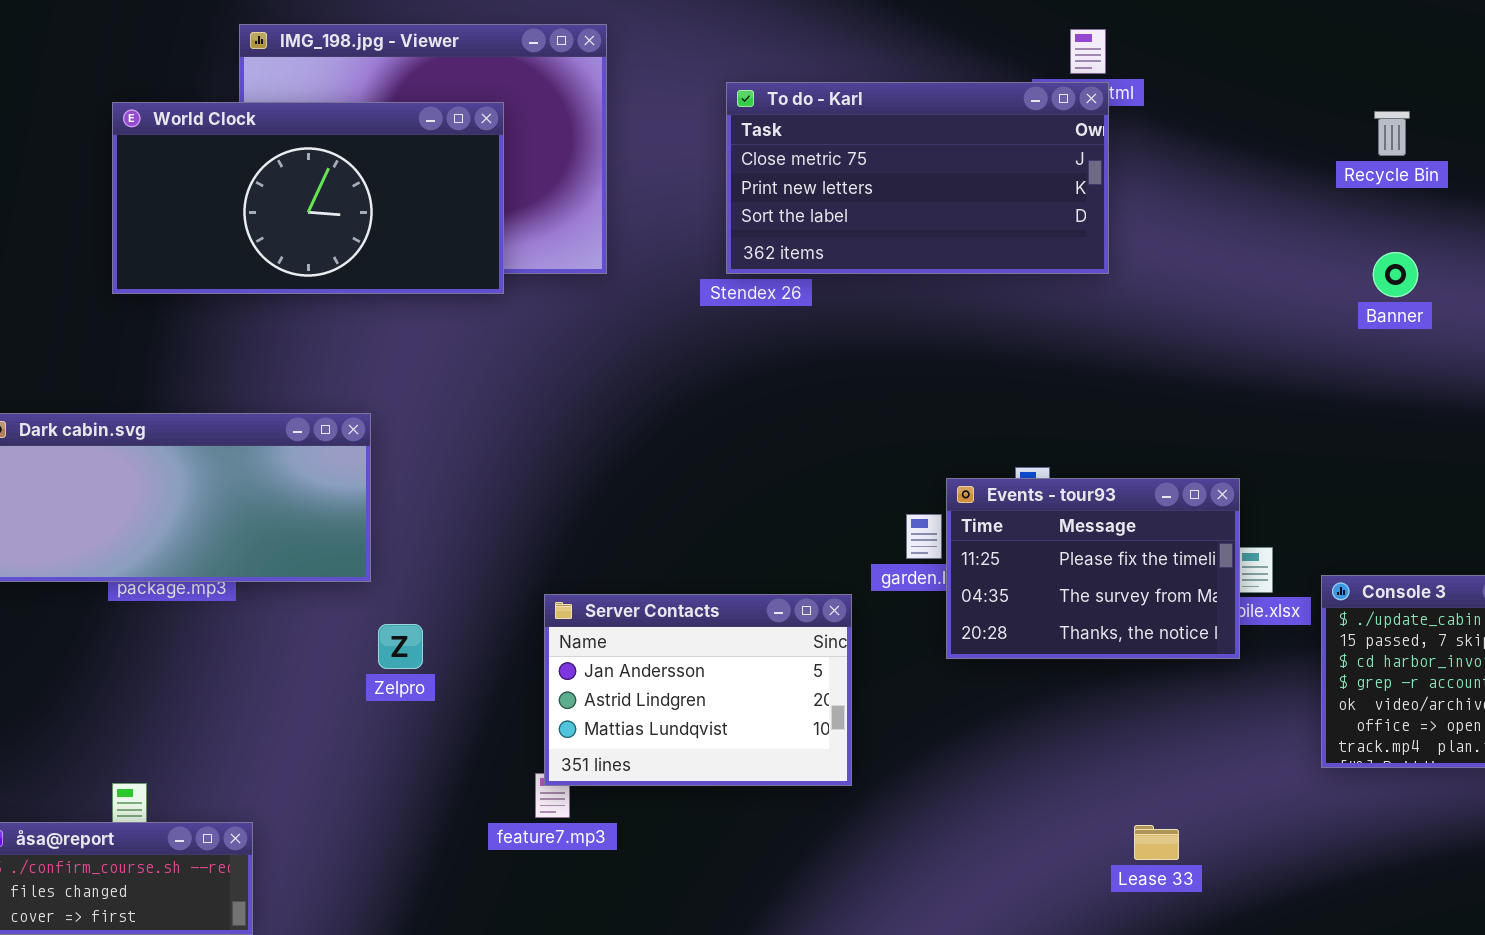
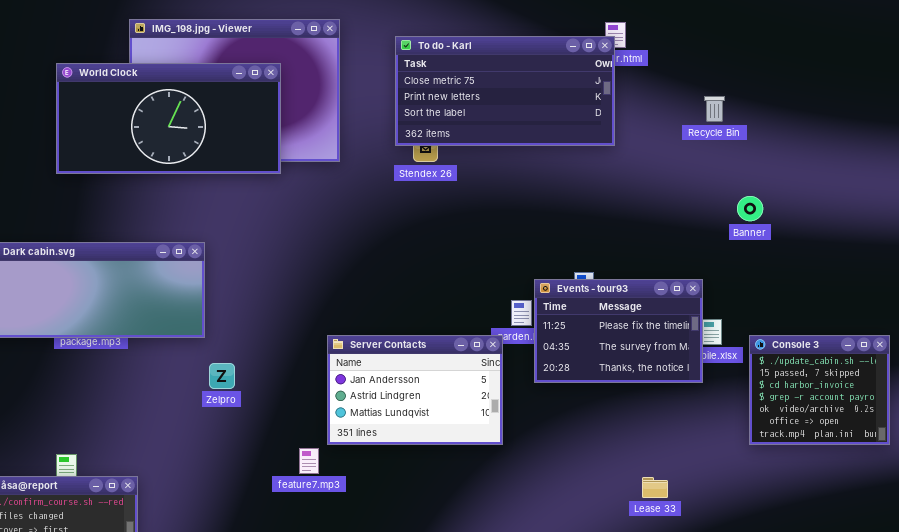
To do - Karl: [726,82,1109,274] -> [395,36,615,146], moved
Recycle Bin: [1374,111,1410,156] -> [704,96,725,122], moved
Banner: [1373,252,1418,297] -> [737,196,763,221], moved
Server Contacts: [544,594,852,786] -> [327,335,503,445], moved

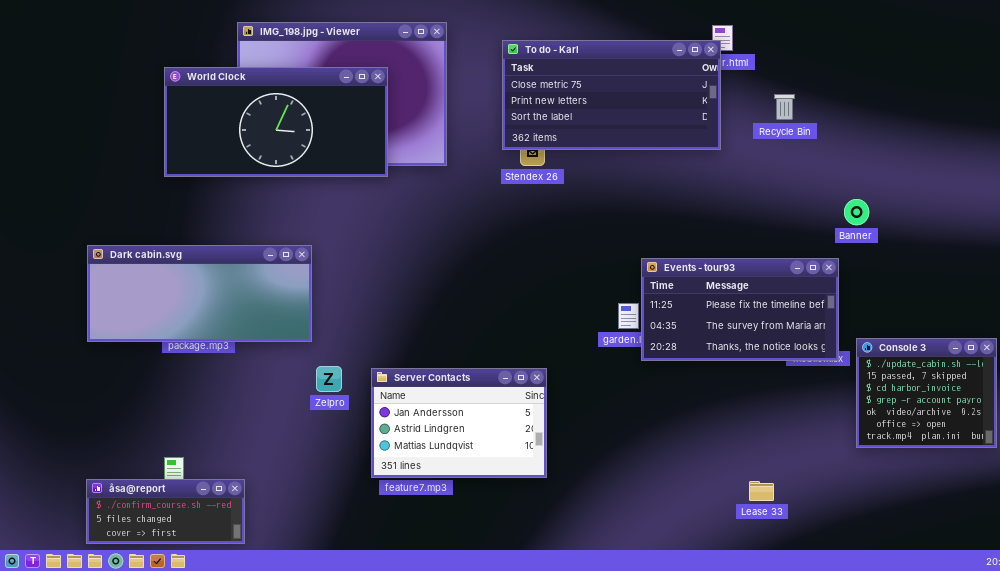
Recycle Bin: [704,96,725,122] -> [774,94,795,120], moved
Events - tour93: [534,279,703,383] -> [641,258,839,361], moved, resized
Server Contacts: [327,335,503,445] -> [371,368,547,478], moved

